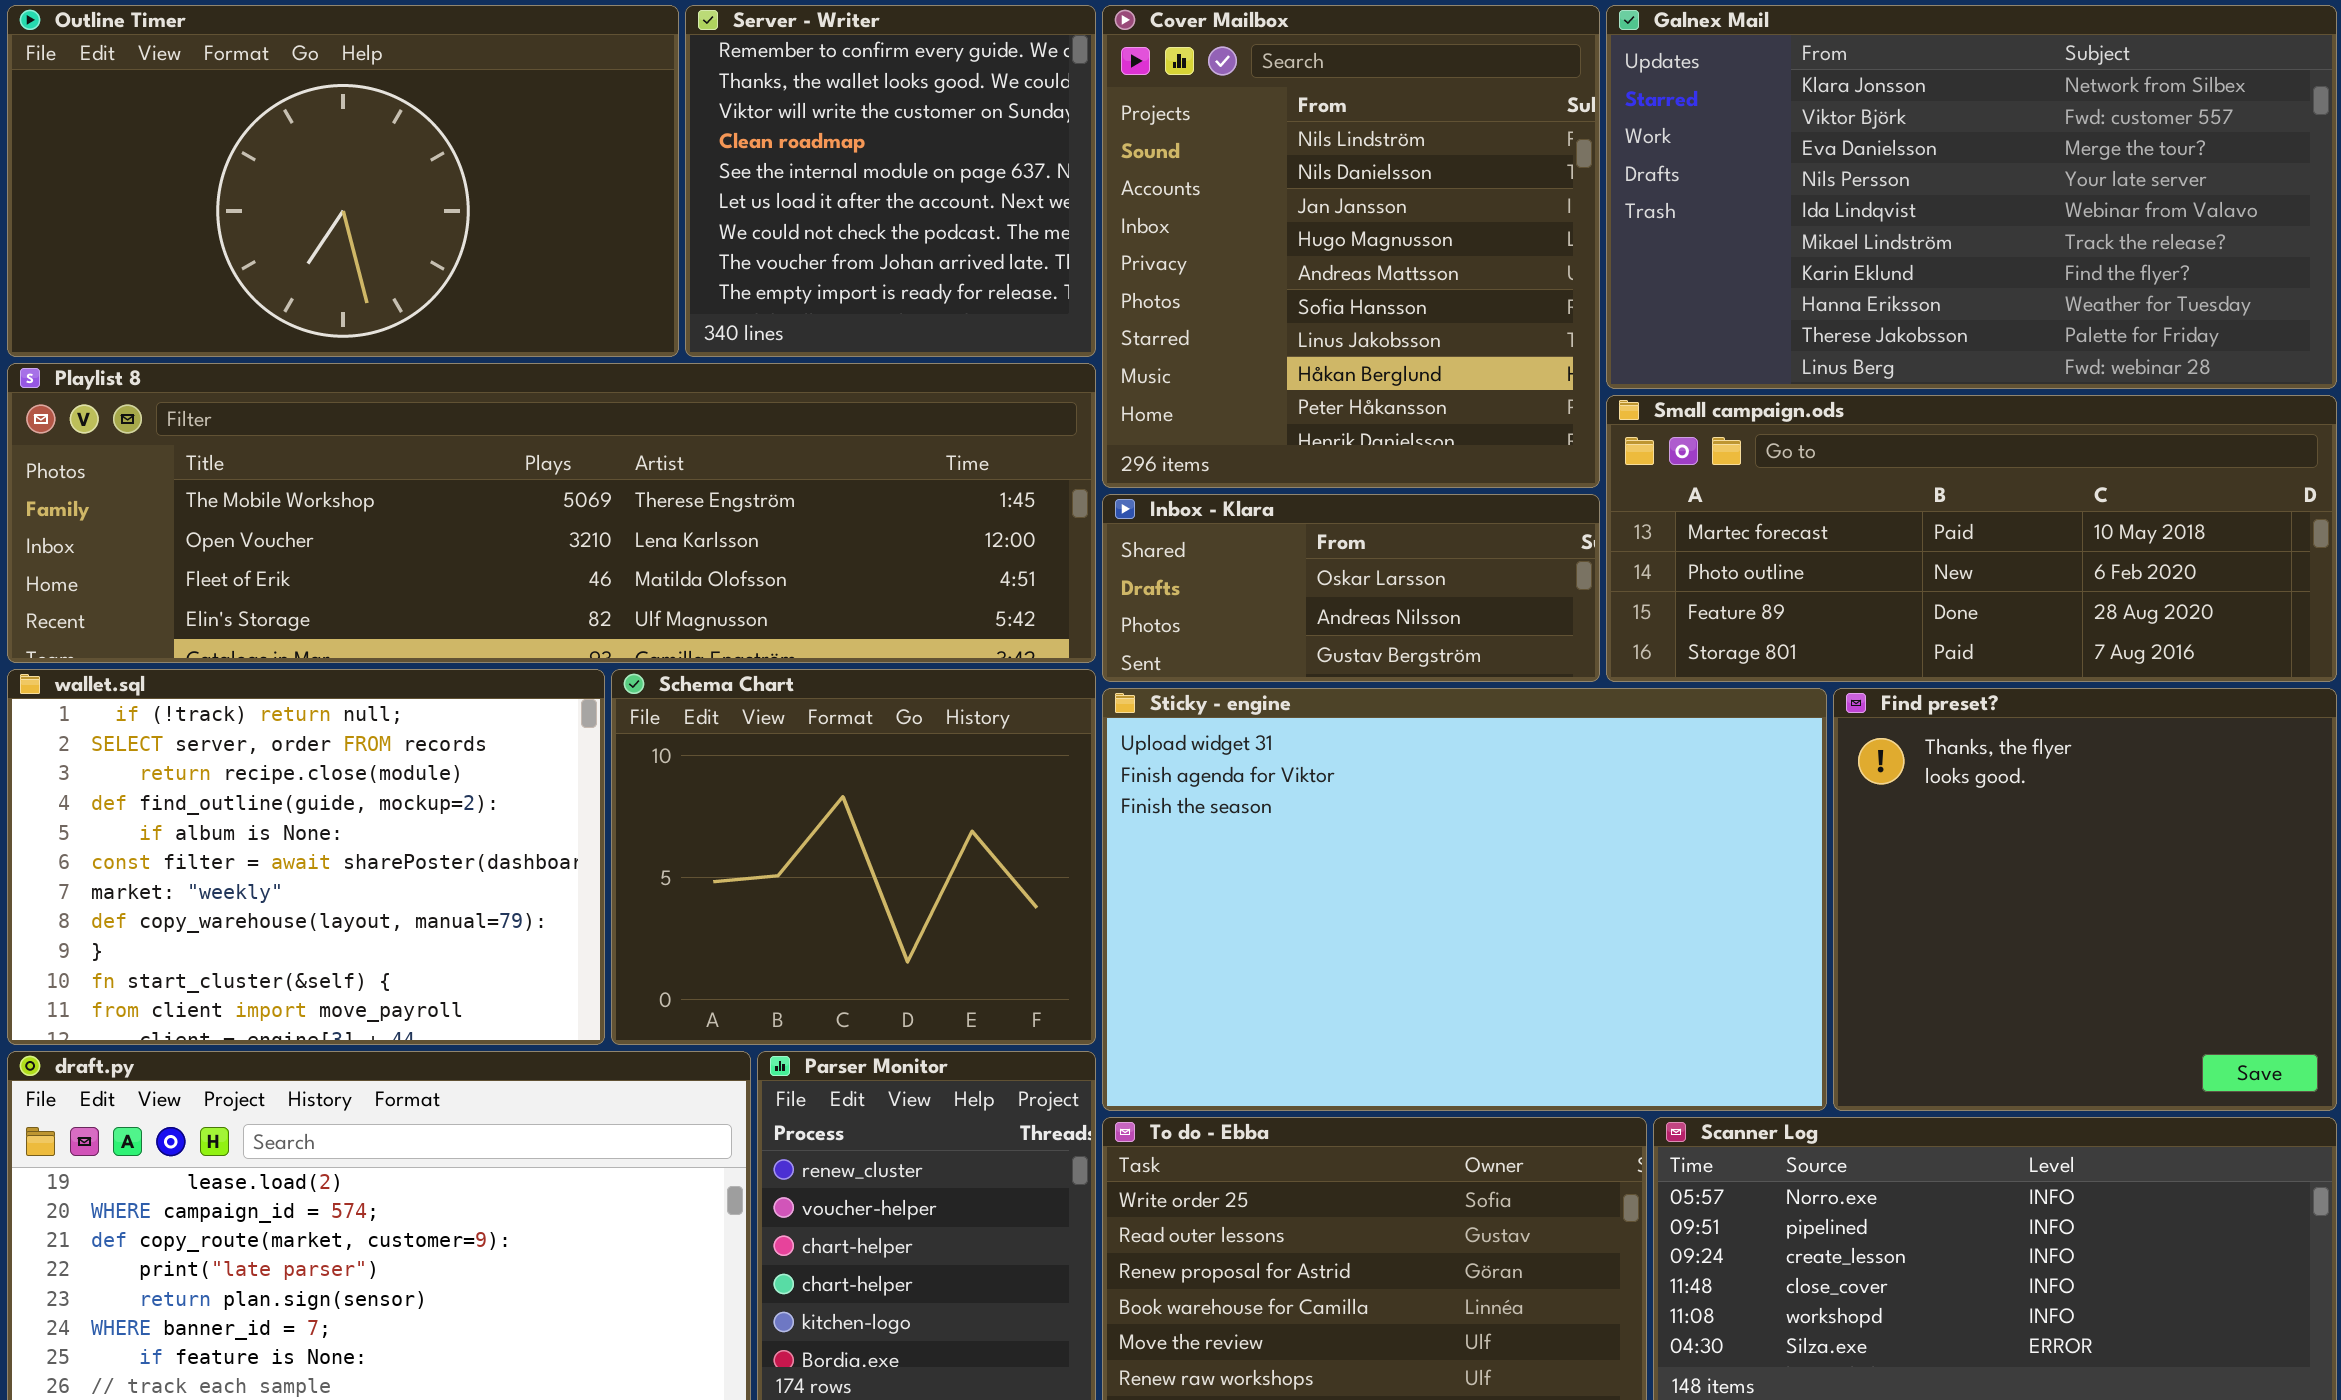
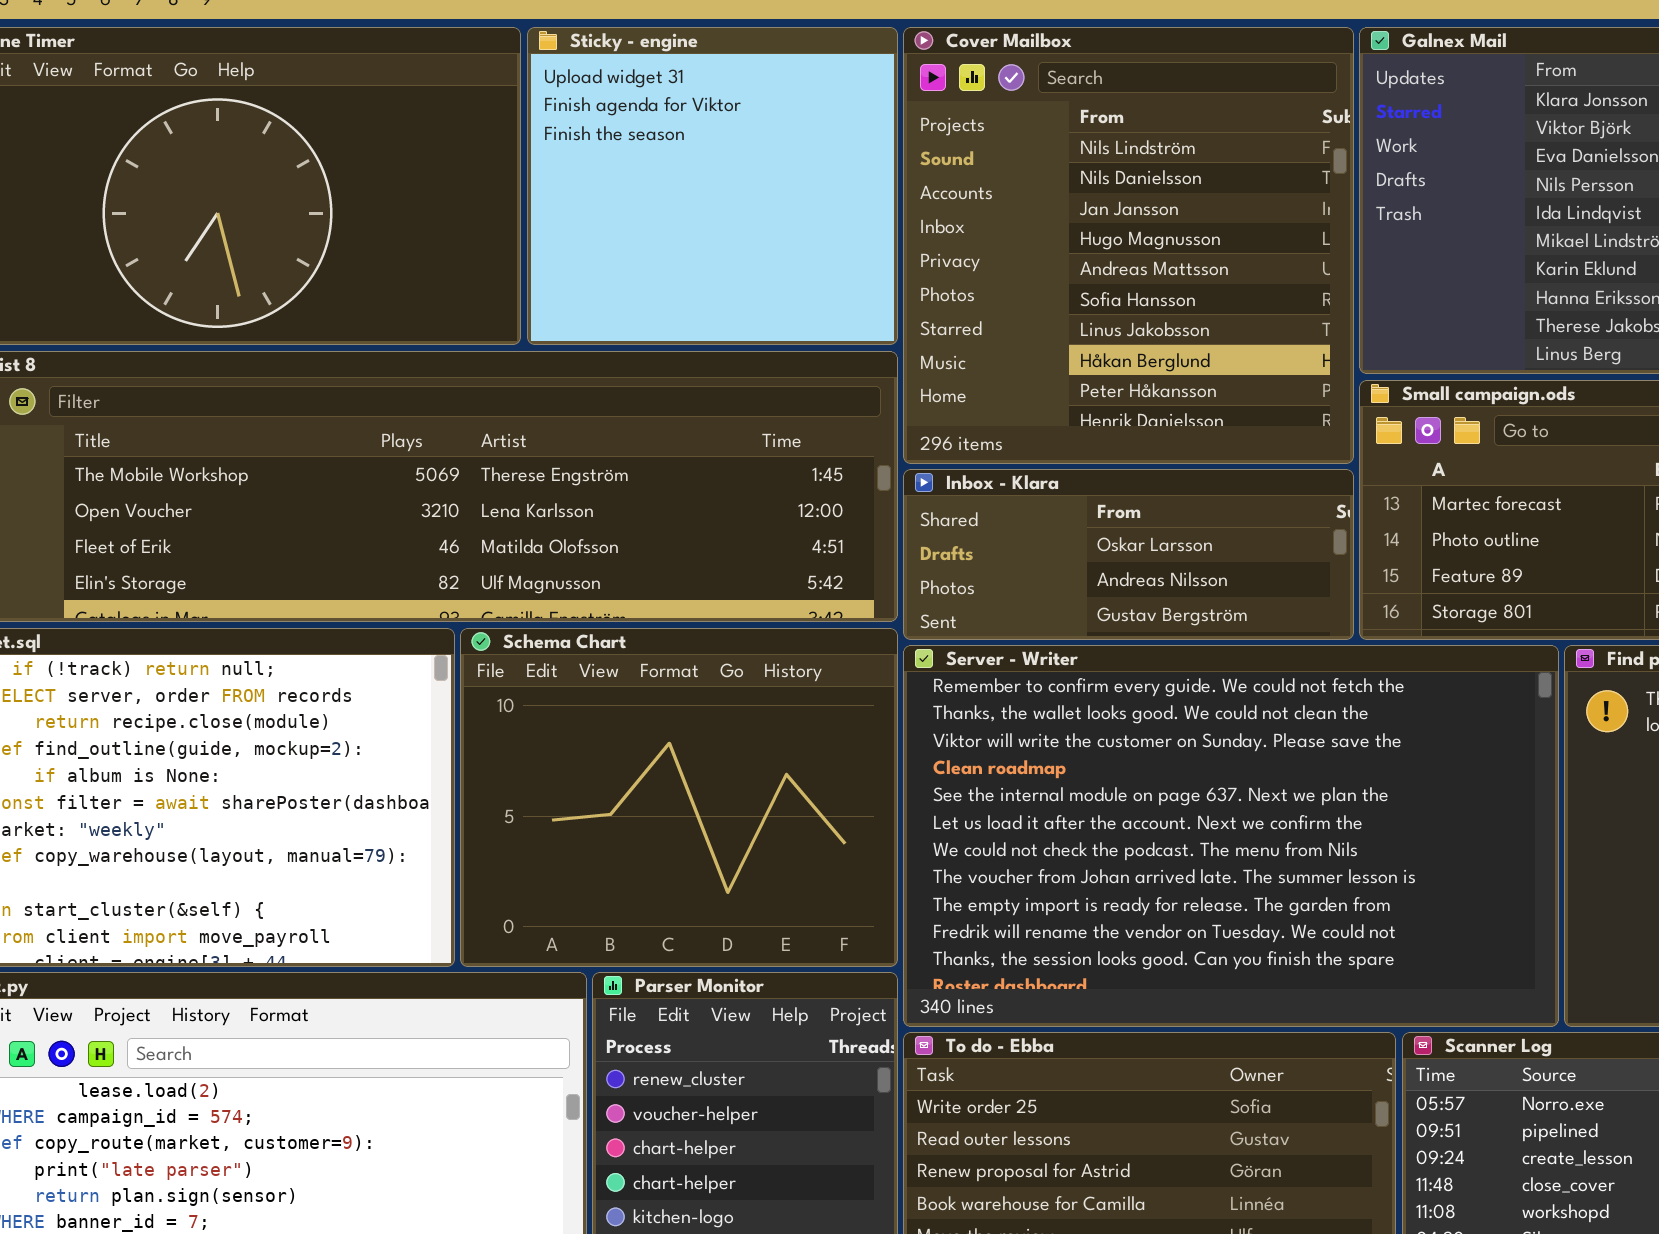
Server - Writer: [685,5,1096,357] -> [903,645,1559,1027], moved, resized
Sticky - engine: [1102,688,1827,1111] -> [527,27,898,345], moved, resized

